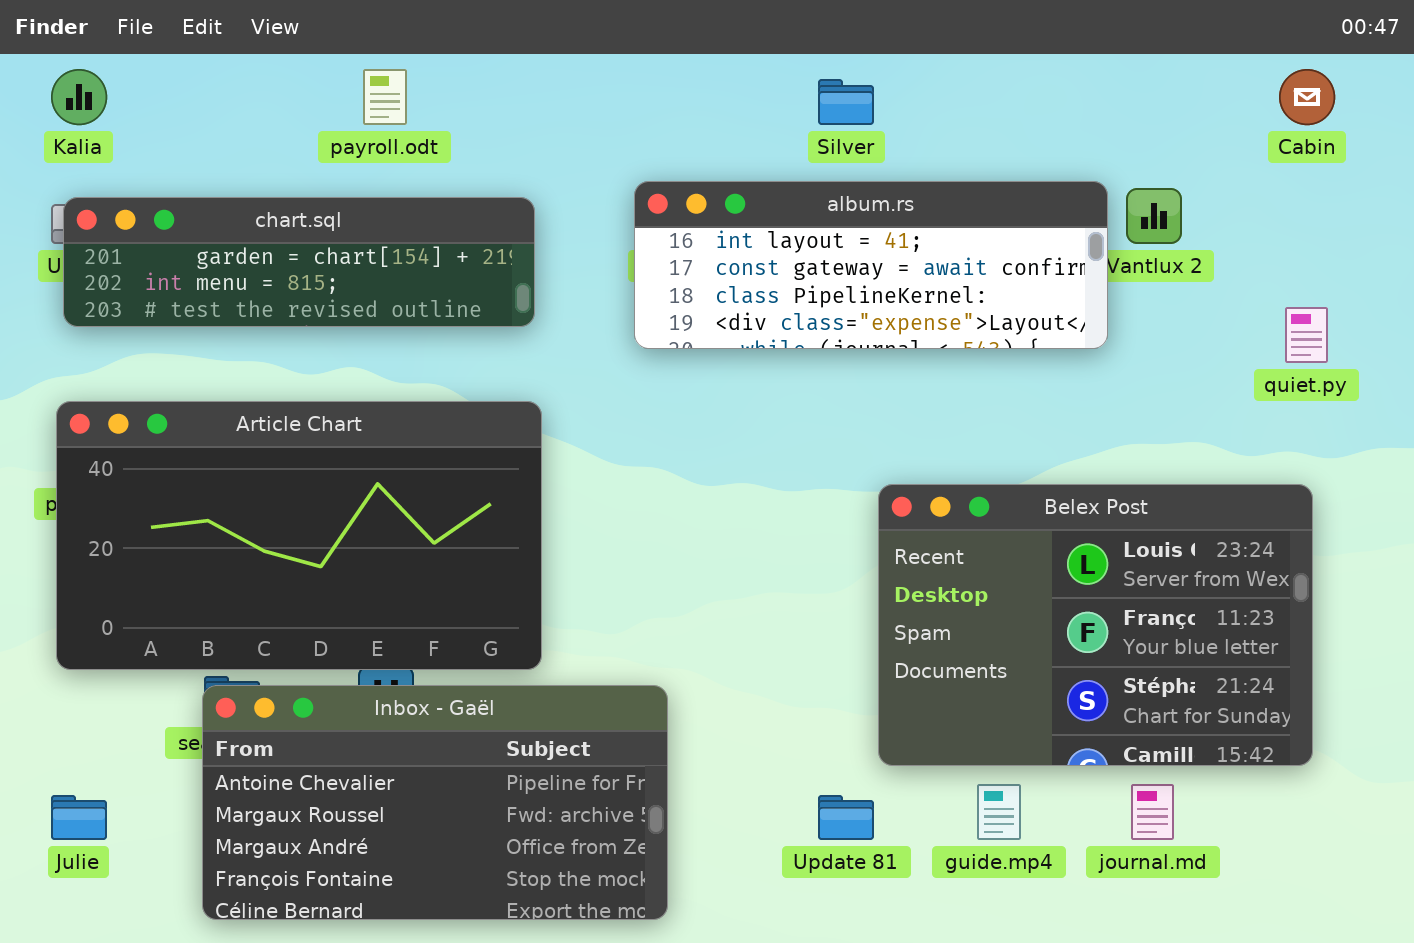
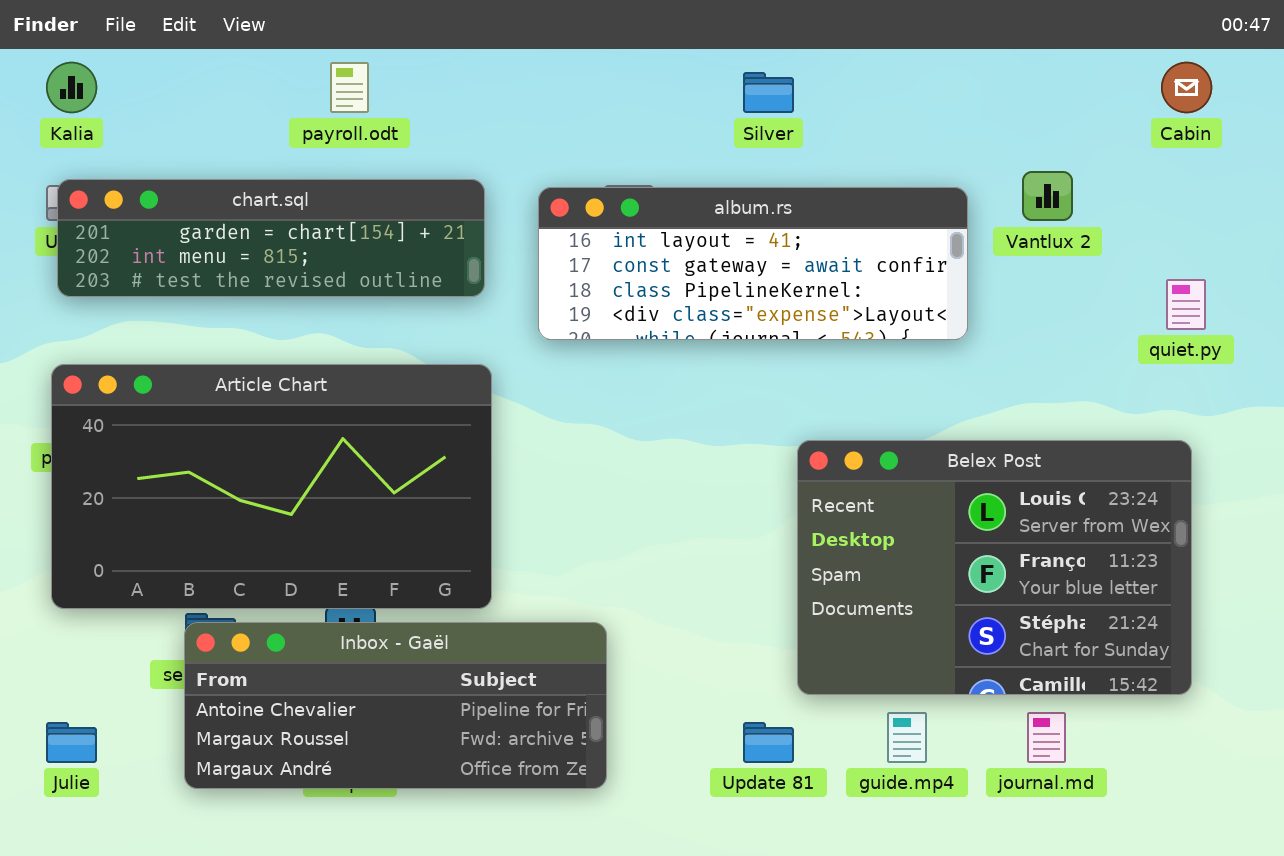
album.rs: [634,181,1108,349] -> [538,187,968,340], moved
Inbox - Gaël: [202,685,668,920] -> [184,622,607,789], resized

